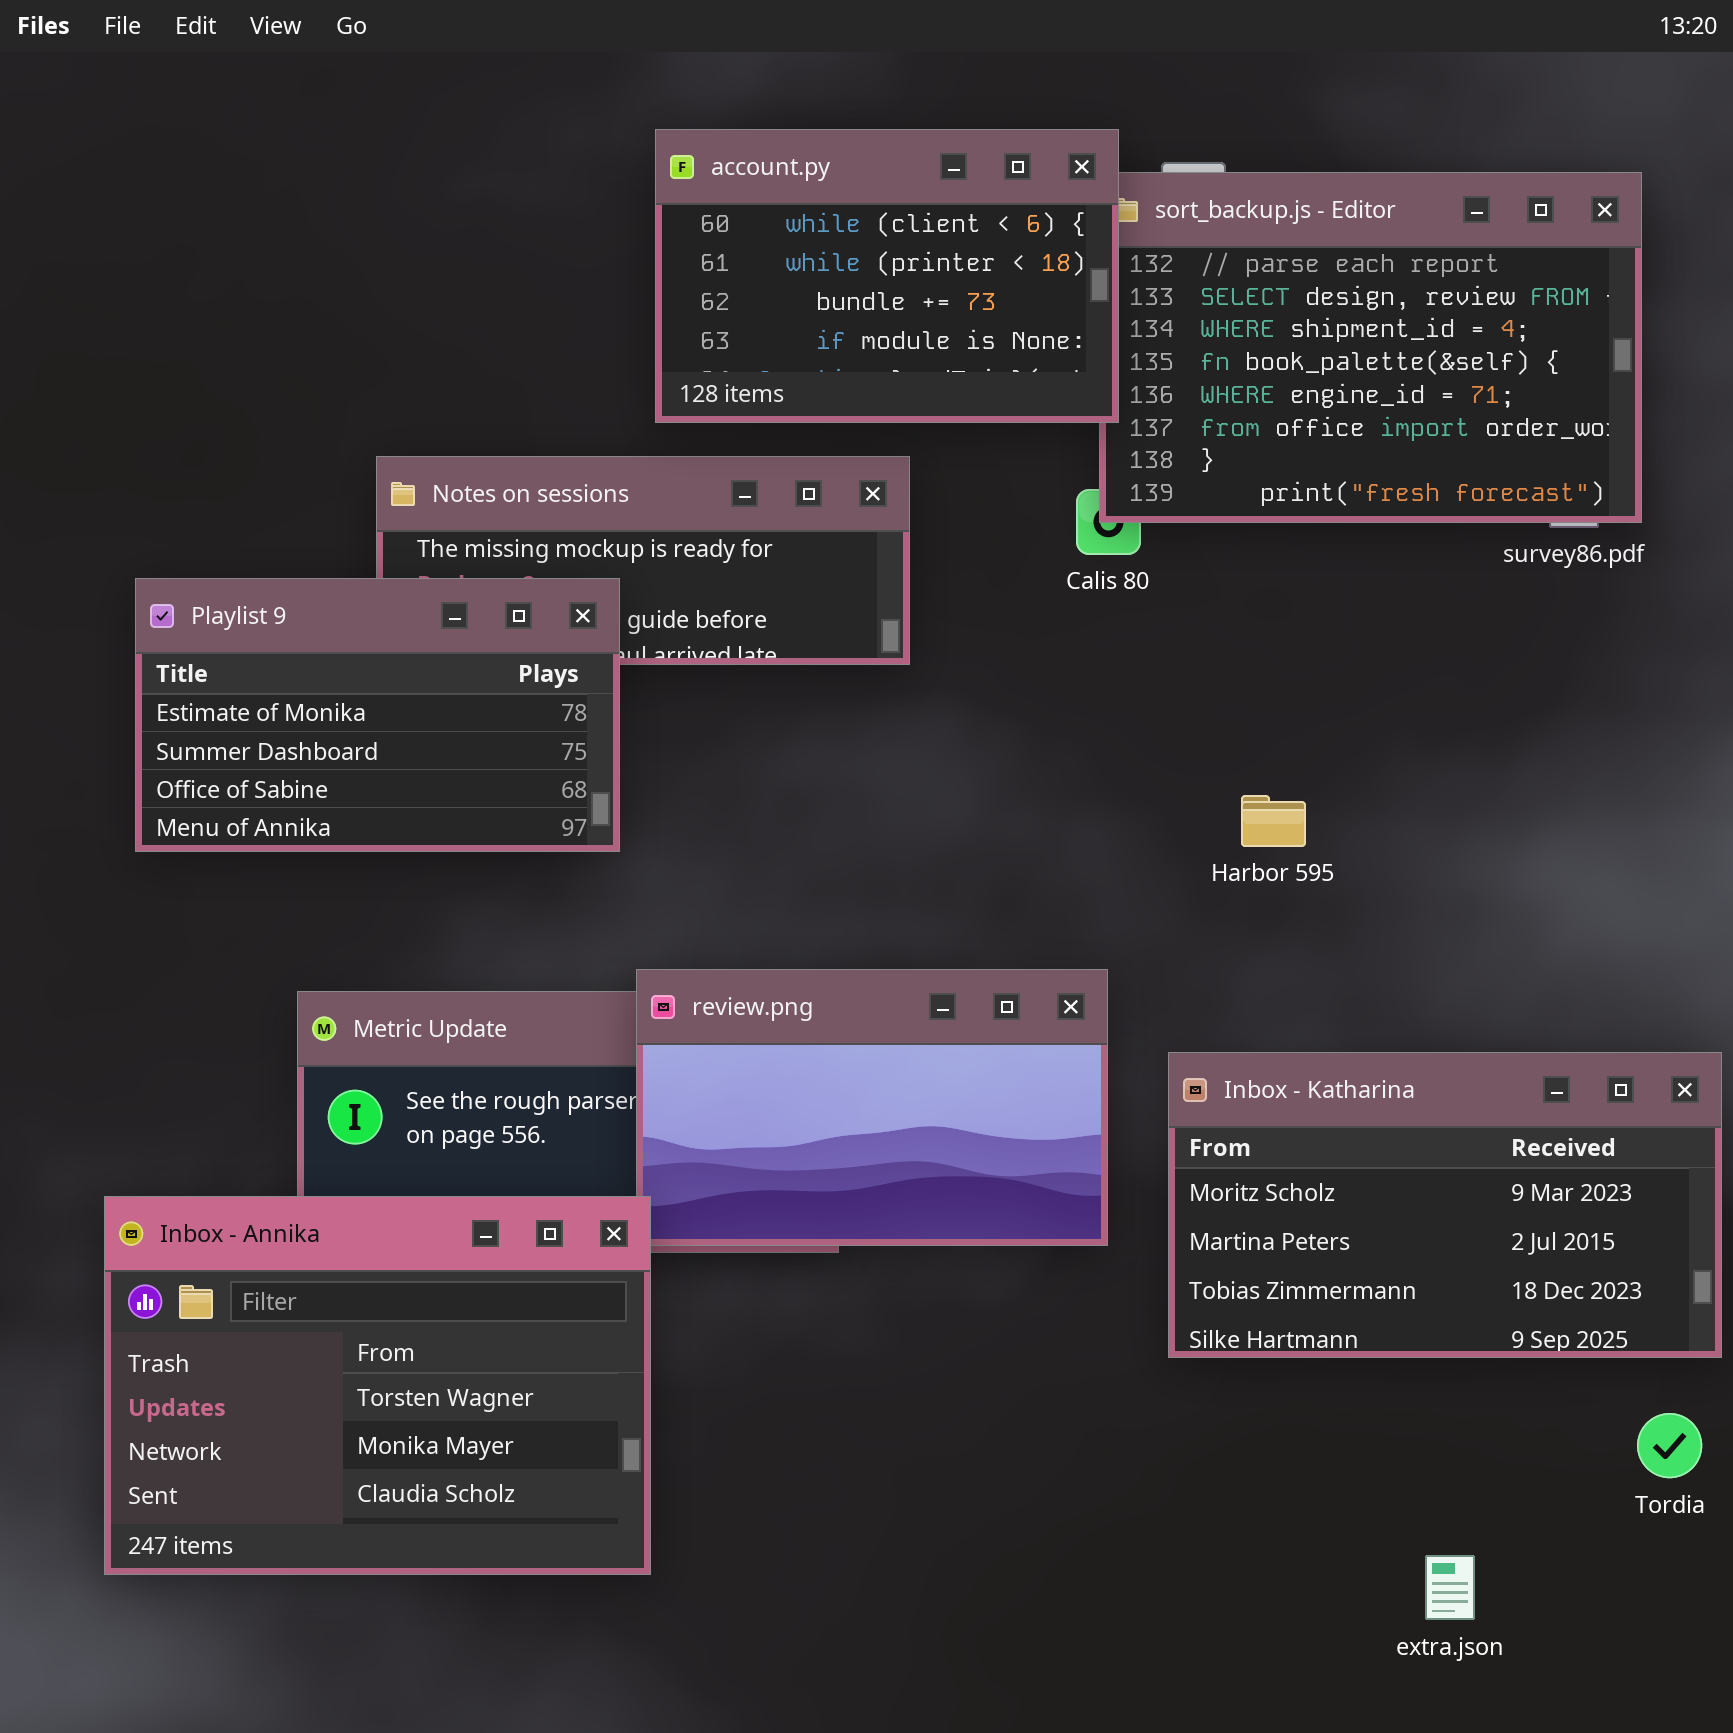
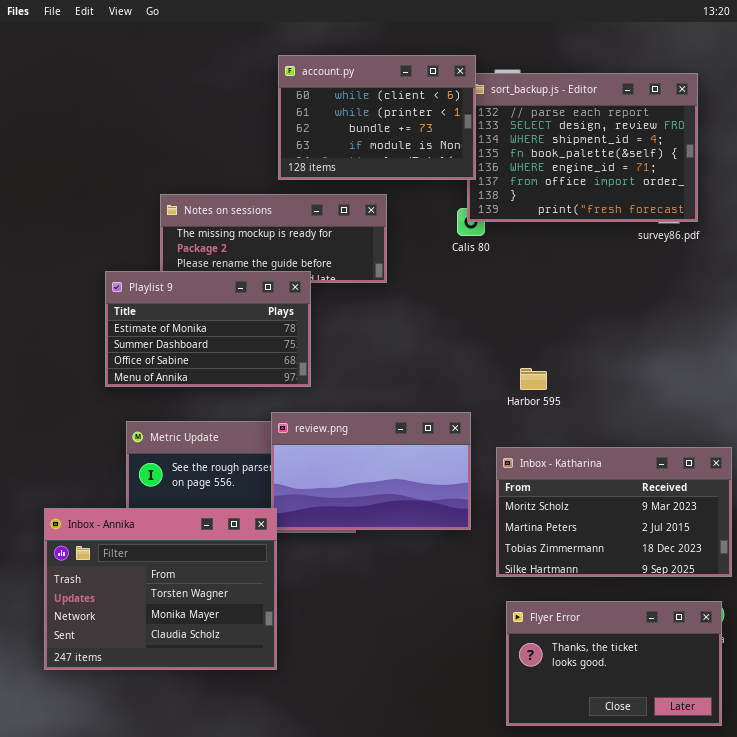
Playlist 9: [135,578,620,852] -> [105,271,311,387], moved
Harbor 595: [1241,795,1306,847] -> [520,368,547,390], moved
Flyer Error: none -> [506,601,722,726], opened

